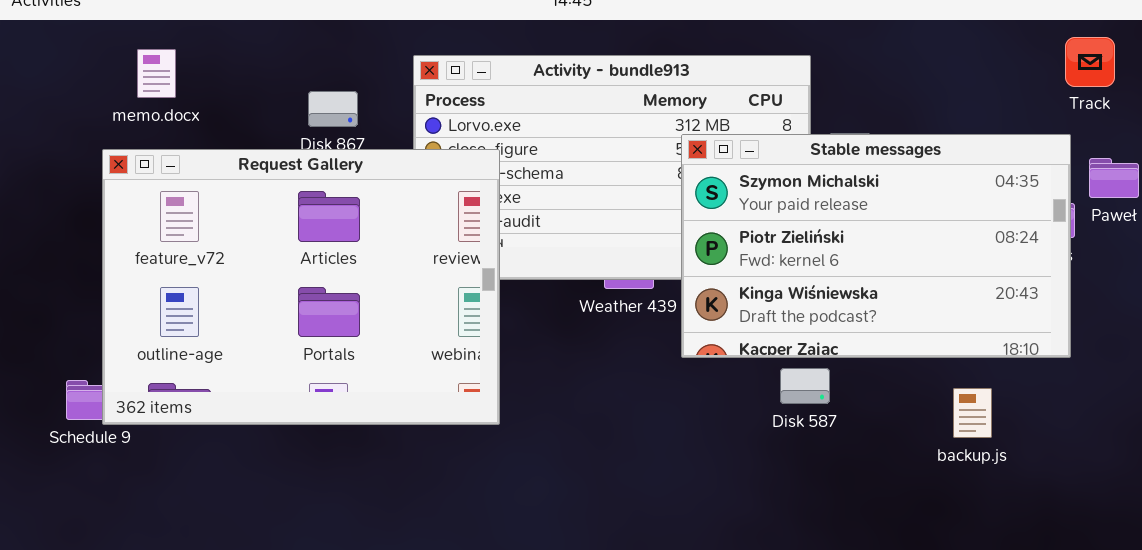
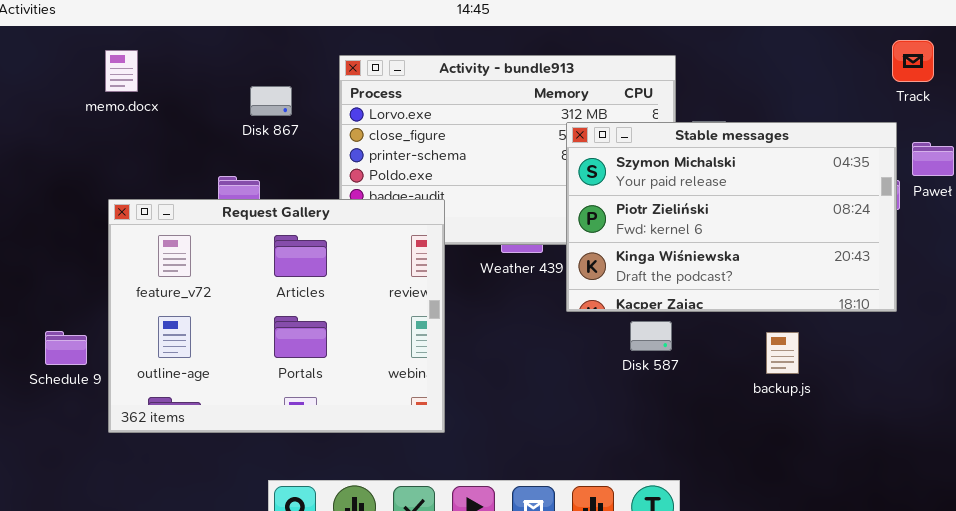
Request Gallery: [102,149,500,425] -> [108,199,445,433], moved
Disk 587: [780,368,830,404] -> [630,321,672,351], moved
backup.js: [953,388,992,438] -> [766,332,799,374], moved

